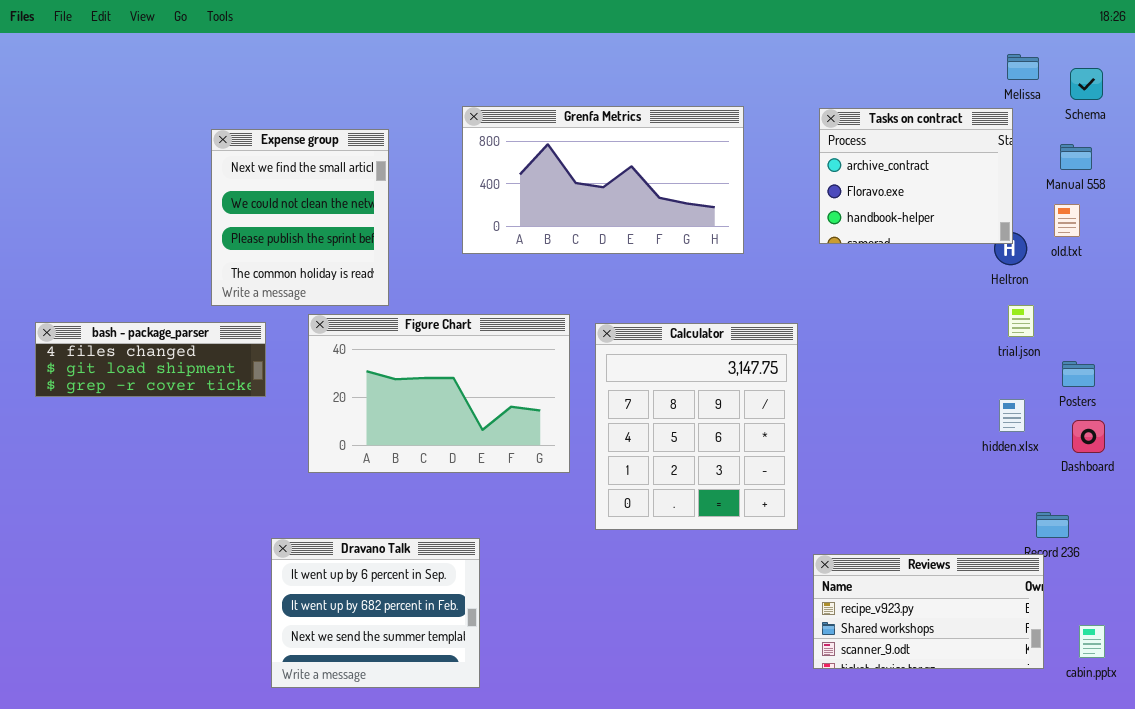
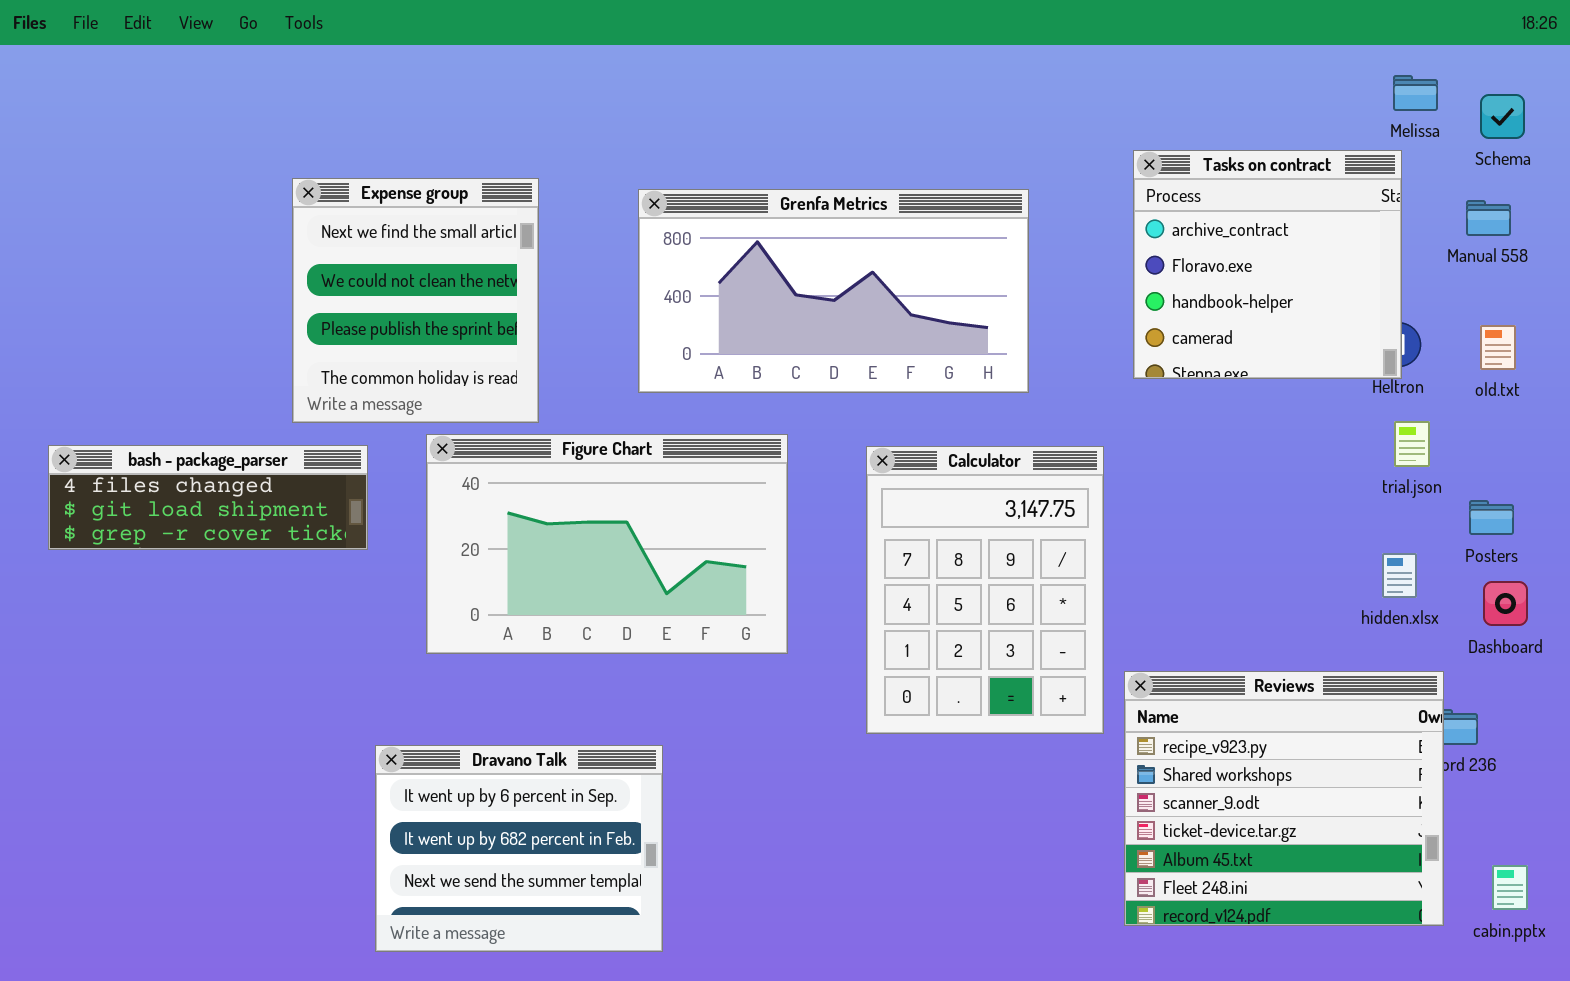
Grenfa Metrics: [462,106,744,254] -> [638,189,1029,393], moved
Tasks on contract: [819,108,1013,244] -> [1133,150,1402,379], resized
old.txt: [1054,204,1080,237] -> [1480,325,1516,370], moved
Calculator: [595,323,798,530] -> [866,446,1104,734], resized
Reviews: [813,554,1044,669] -> [1124,671,1444,926], resized

